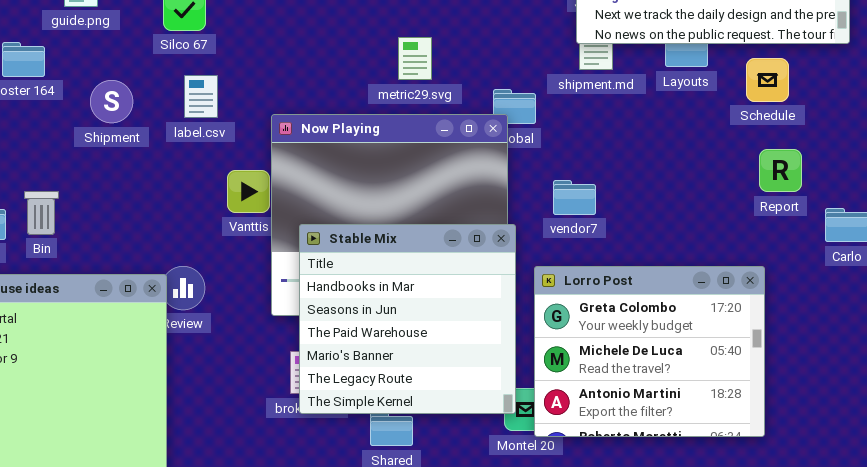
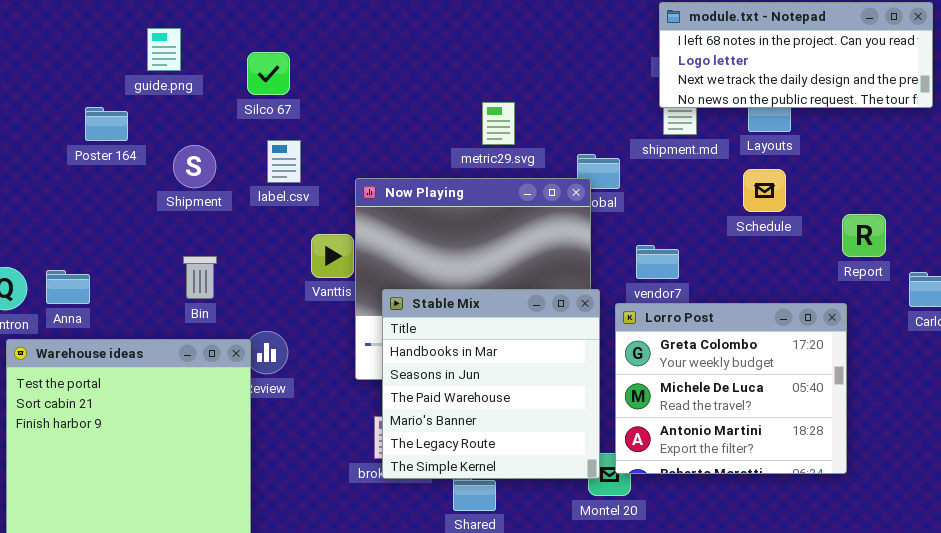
Schedule: [746,58,789,102] -> [743,169,786,212], moved
Bin: [24,191,59,235] -> [183,256,217,299], moved
Lorro Post: [534,266,765,437] -> [615,303,847,474], moved

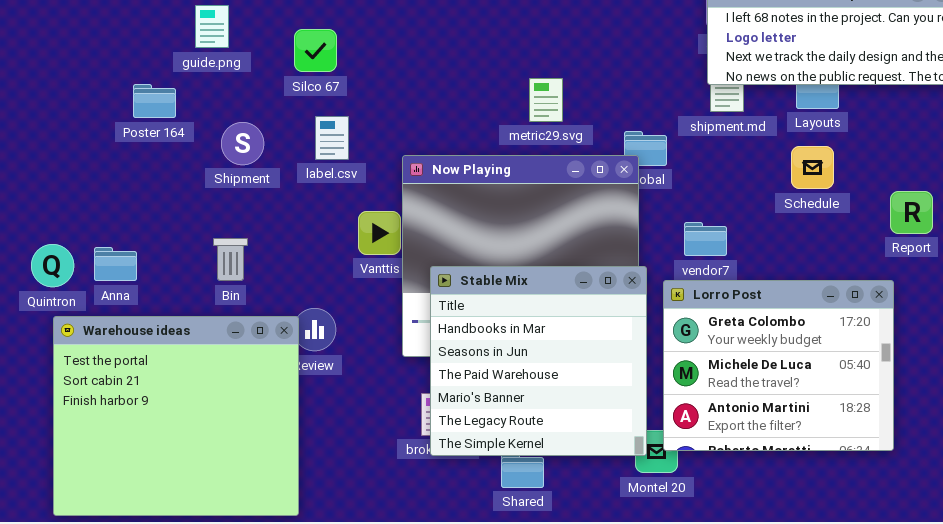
Bin: [183,256,217,299] -> [213,238,248,281], moved

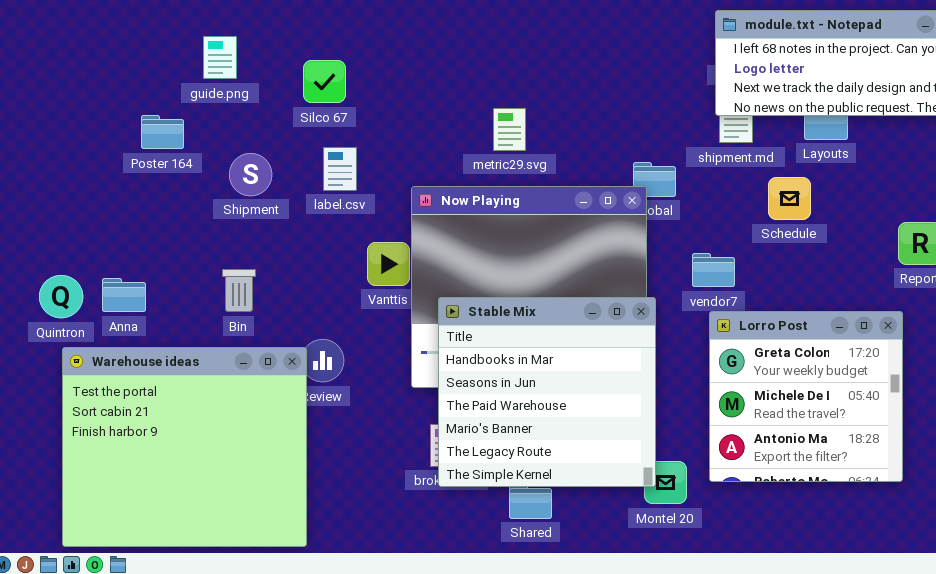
metric29.svg: [529,78,563,122] -> [493,108,526,151], moved
Schedule: [791,146,834,189] -> [768,177,811,220], moved
Lorro Post: [663,280,894,451] -> [709,311,903,482], resized

